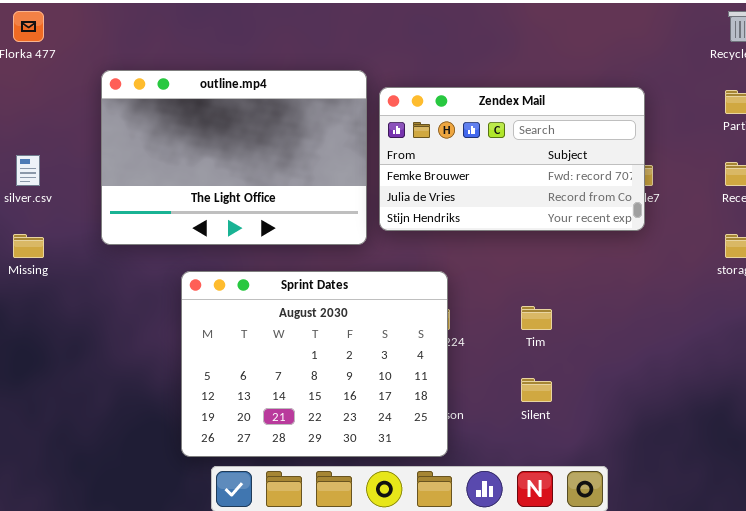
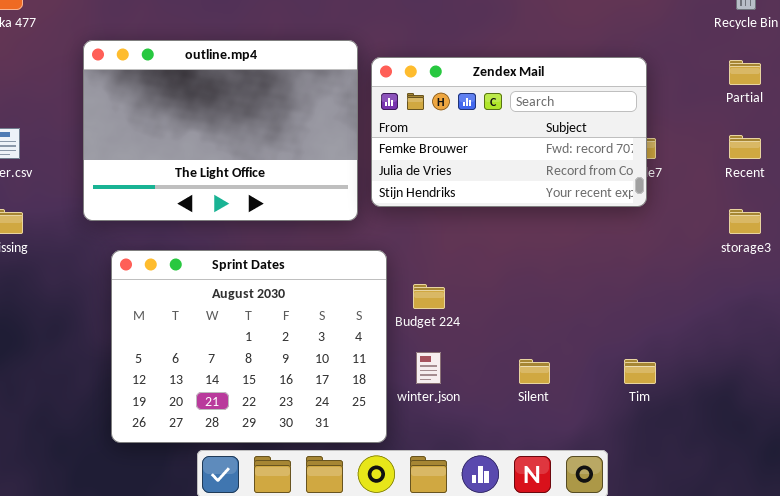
Sprint Dates: [181,271,448,457] -> [111,250,387,443], moved
Tim: [521,306,552,330] -> [624,359,656,384], moved

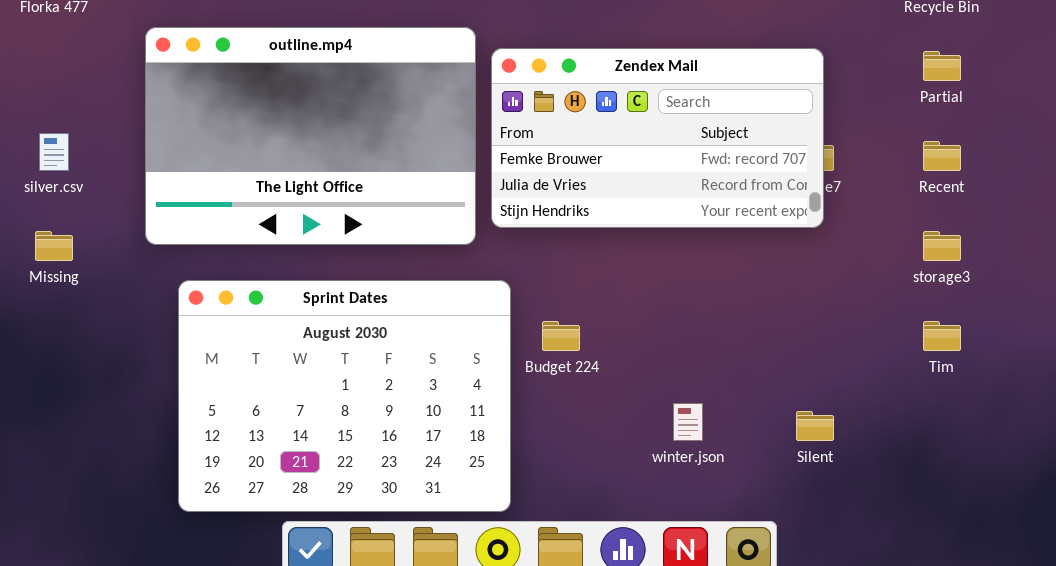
winter.json: [416,352,441,384] -> [673,403,703,441], moved
Silent: [519,359,550,384] -> [796,411,834,441], moved
Tim: [624,359,656,384] -> [923,321,961,351], moved

